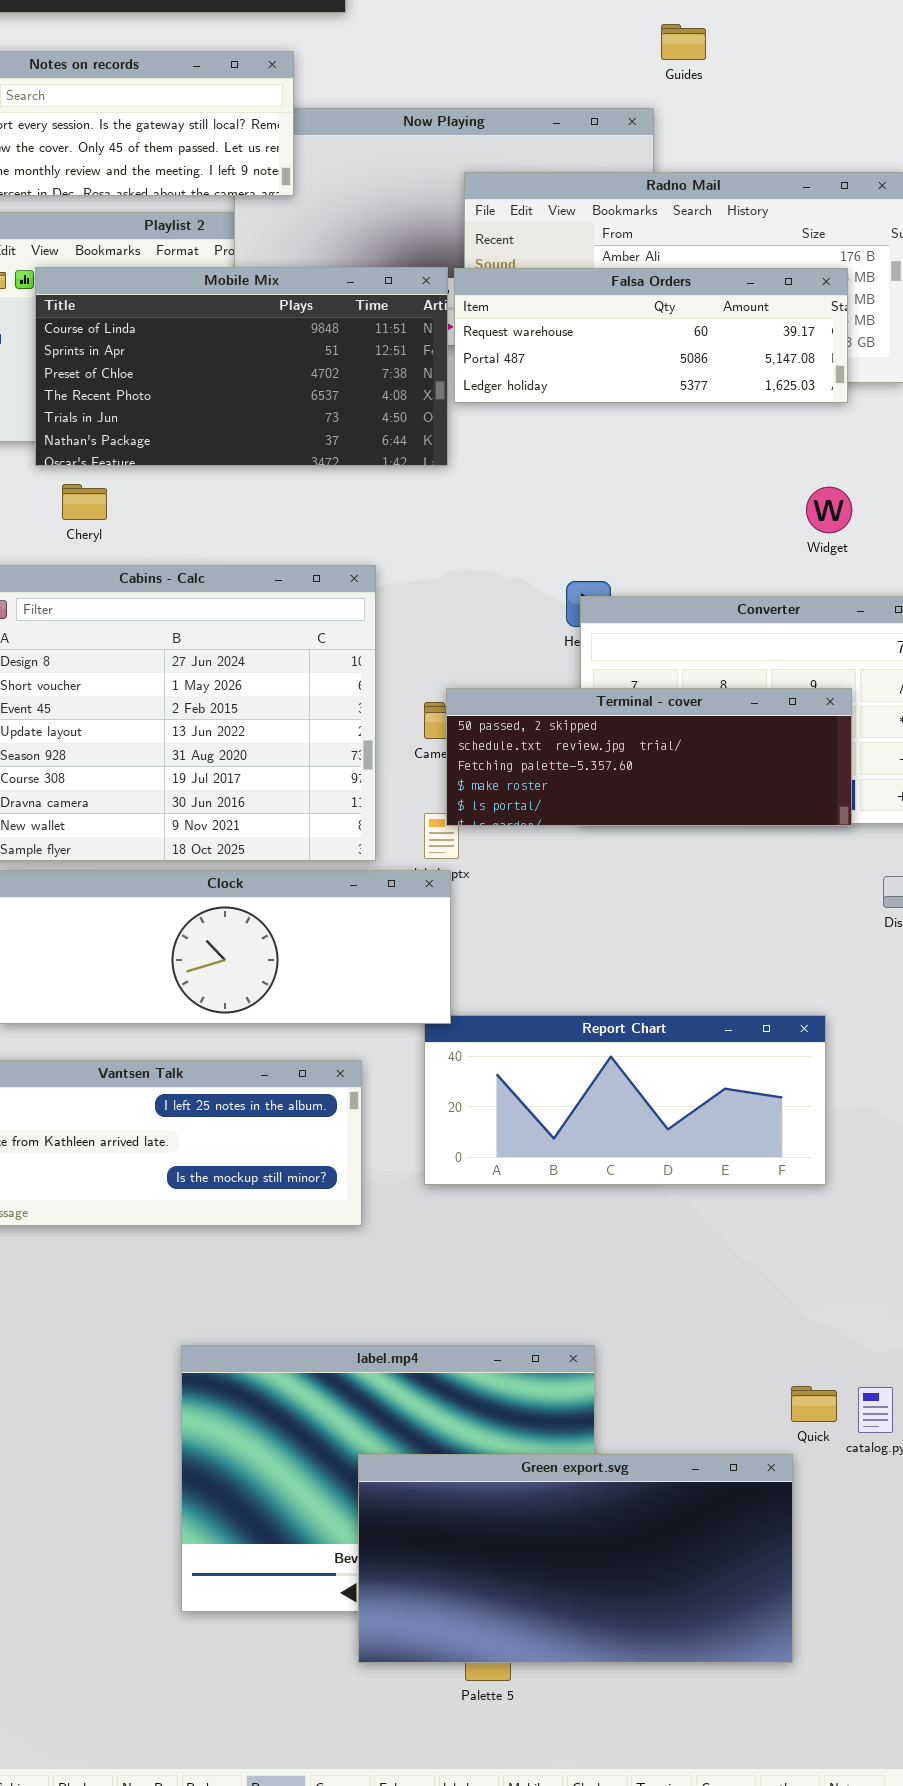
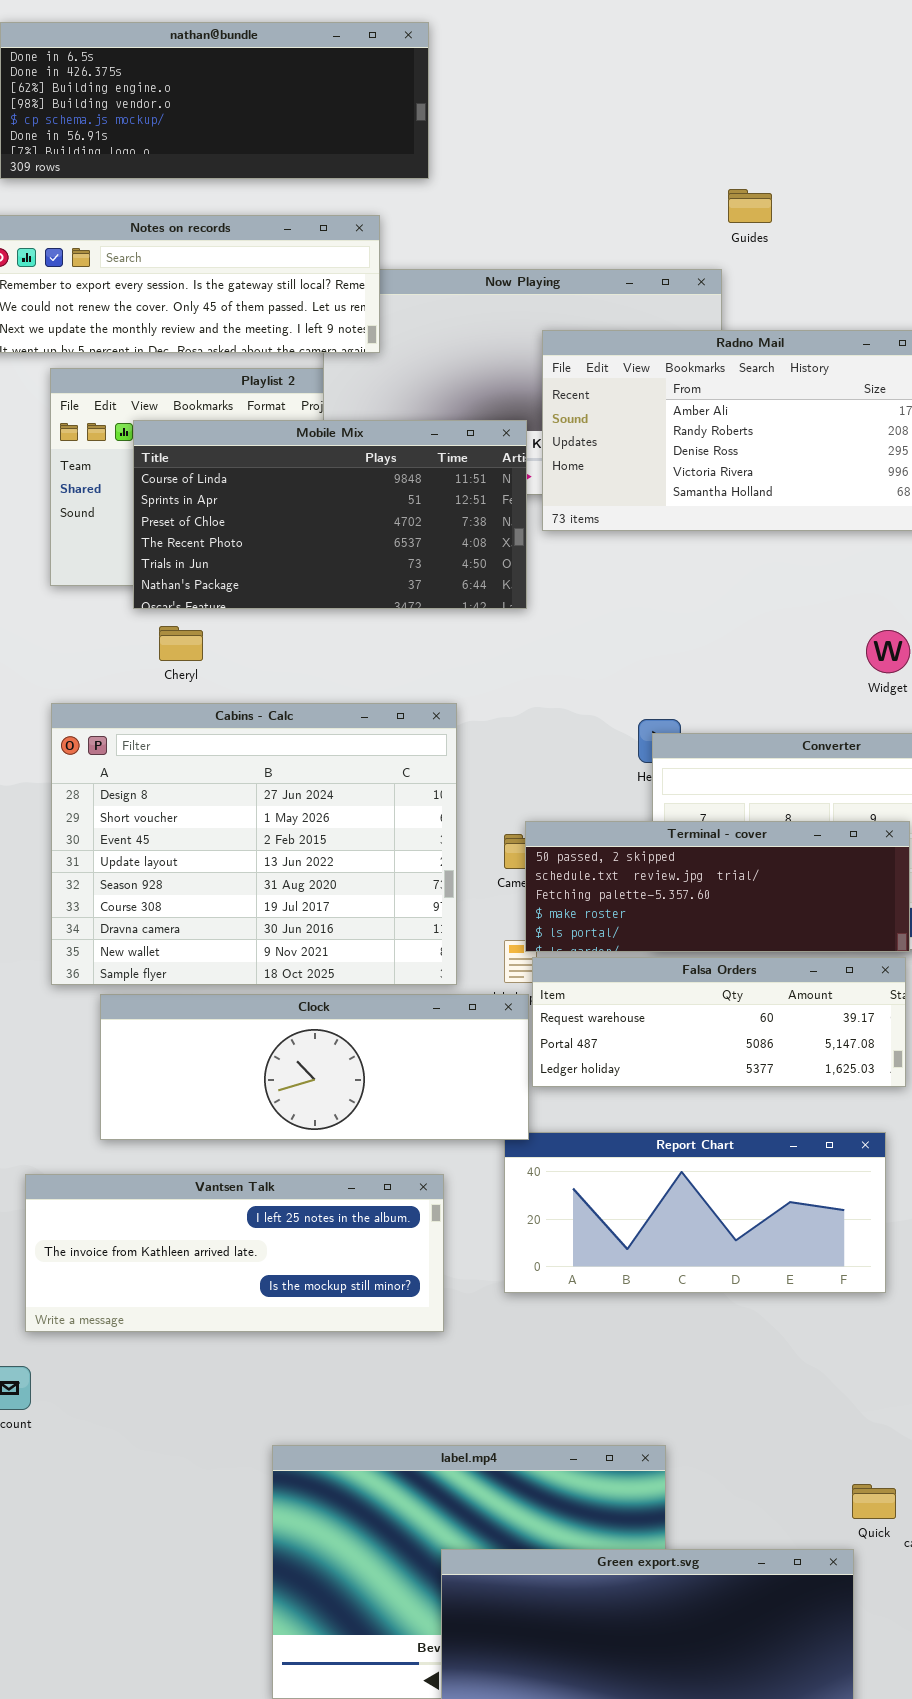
Falsa Orders: [454,268,848,403] -> [532,957,906,1087], moved

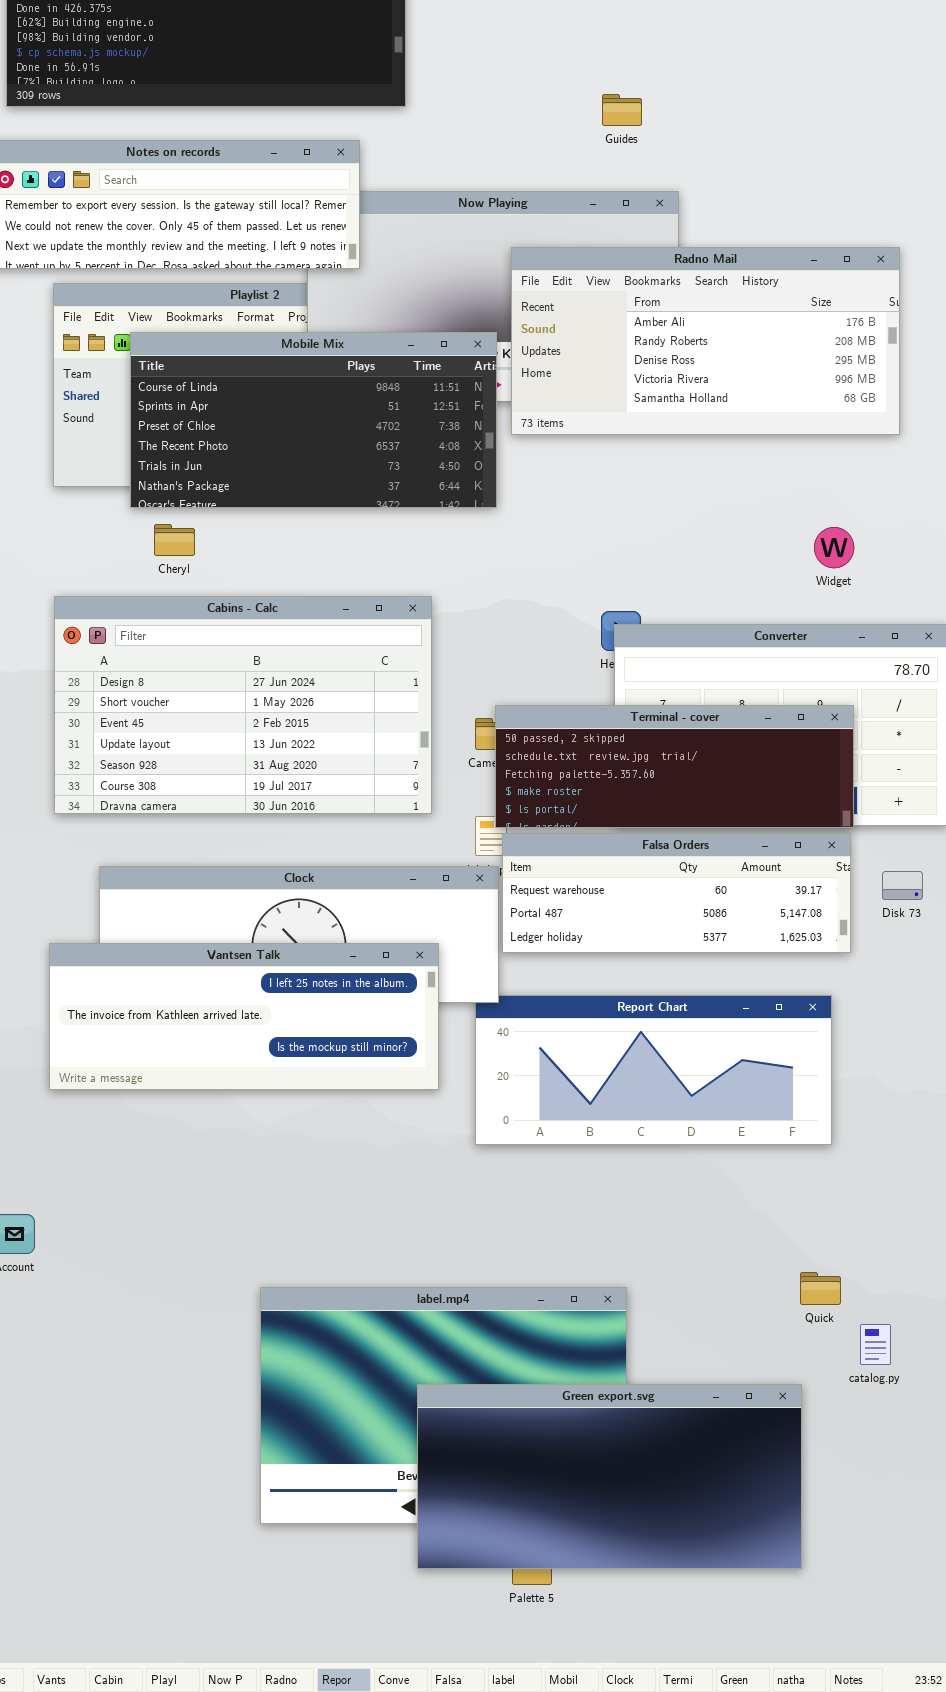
Guides: [728,189,772,223] -> [602,94,642,126], moved
Cabins - Calc: [51,703,457,985] -> [54,596,432,814], resized
Vantsen Talk: [25,1174,444,1332] -> [49,943,439,1090], moved
Quick: [852,1484,896,1519] -> [800,1272,841,1305], moved

